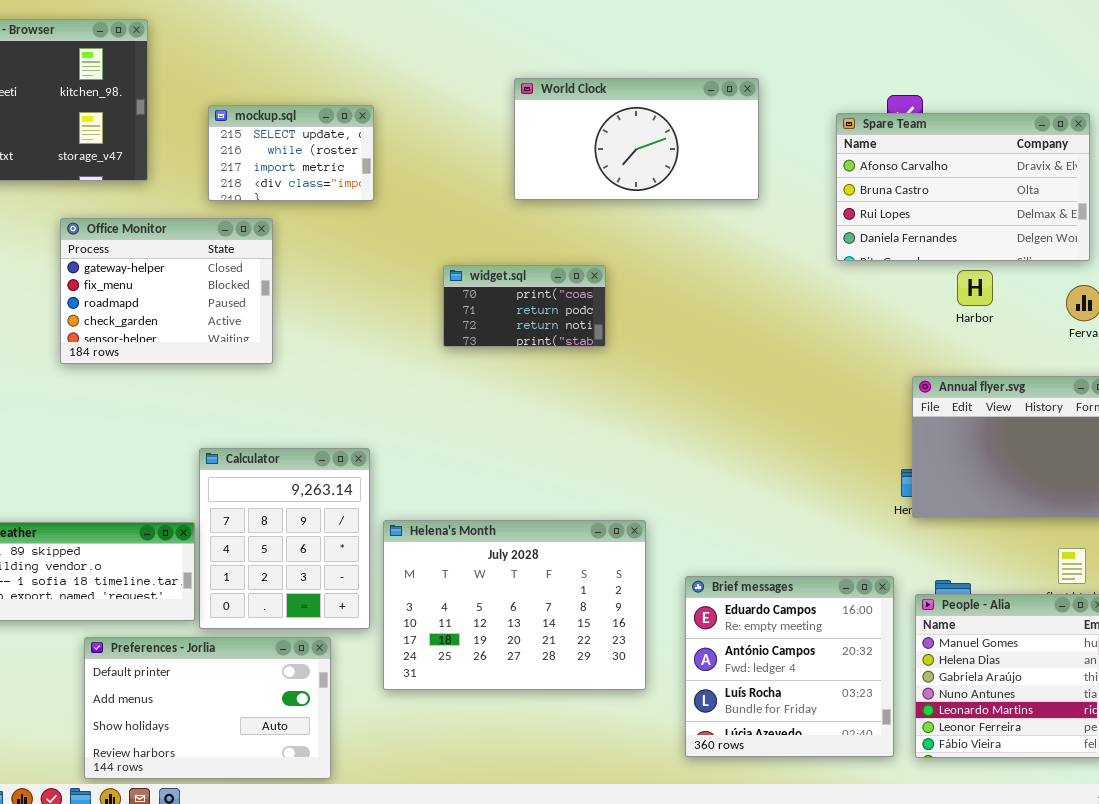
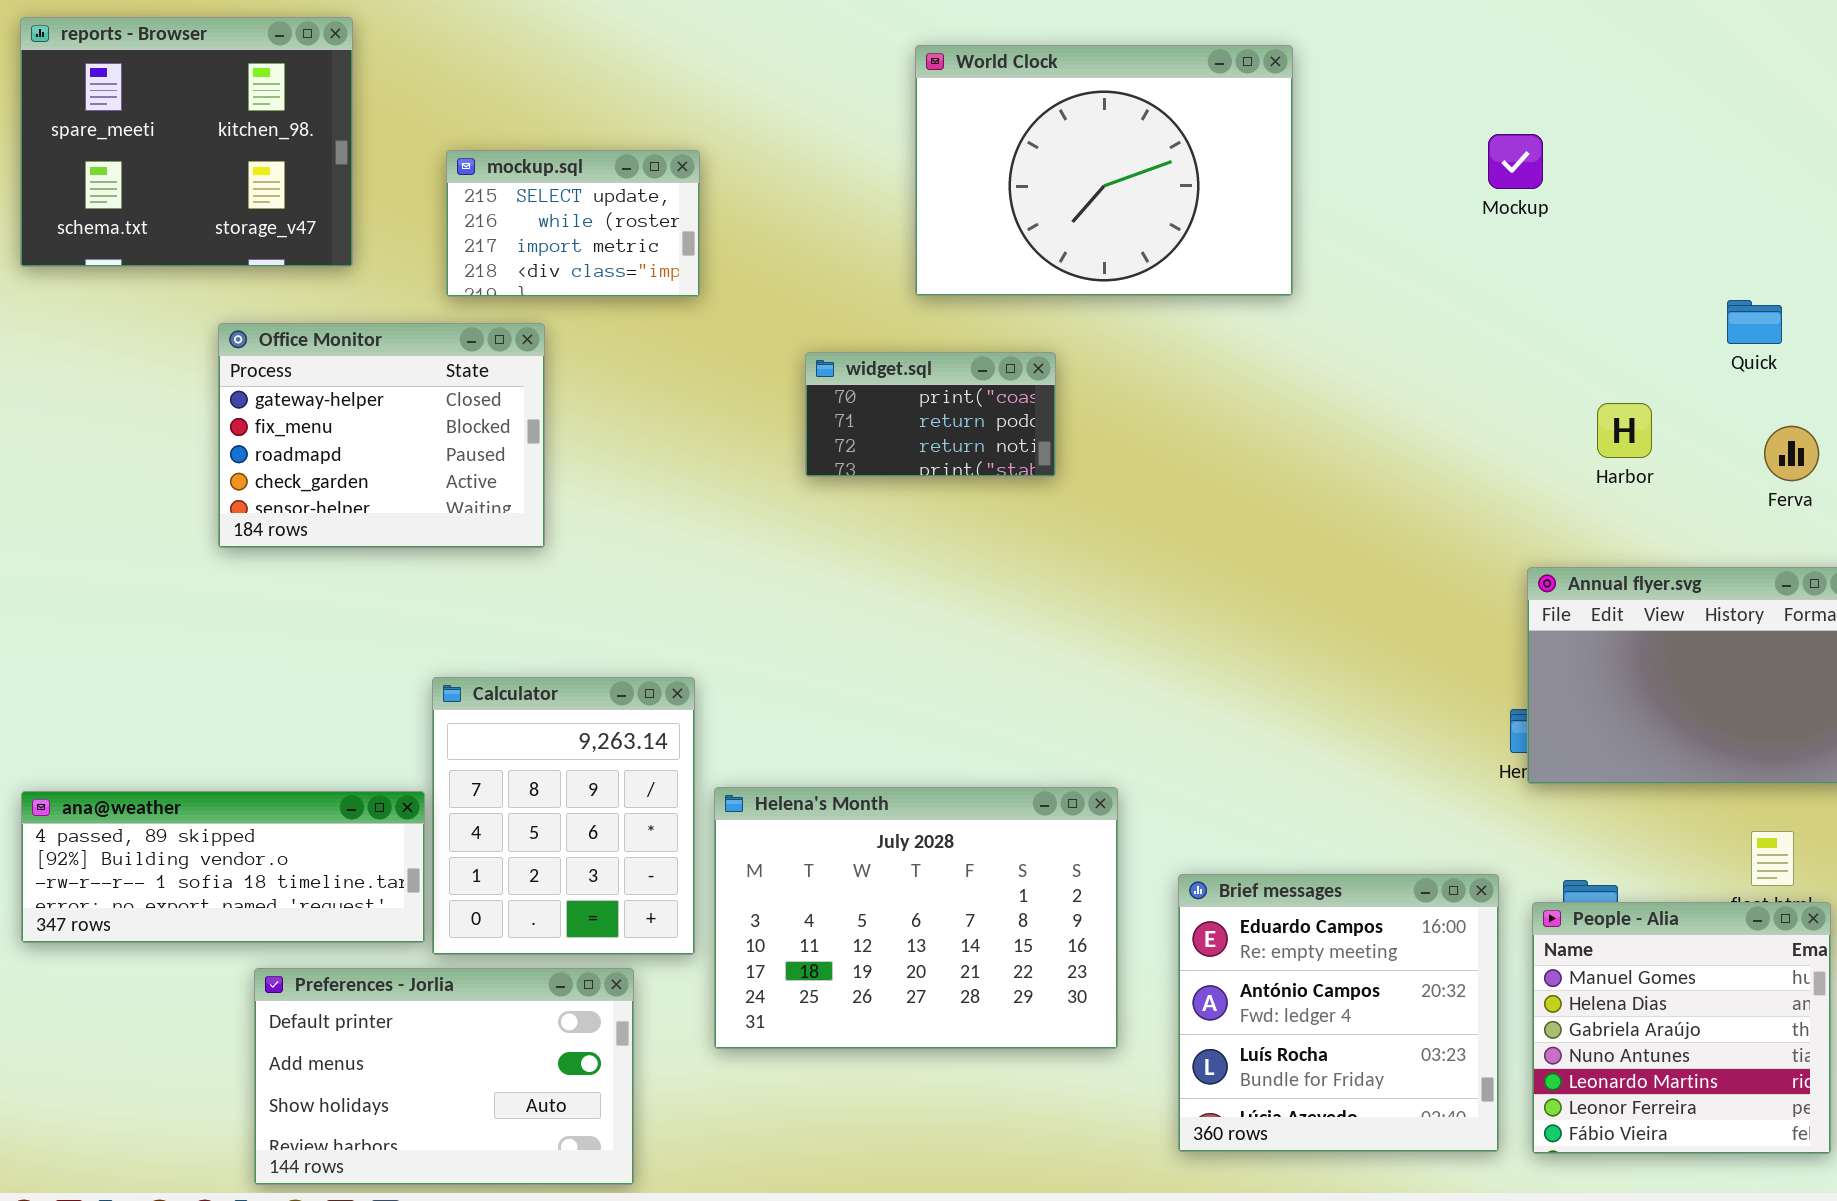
World Clock: [514,78,759,200] -> [915,45,1293,296], resized
Spare Team: [836,113,1090,261] -> none, closed
widget.sql: [443,265,606,347] -> [805,352,1056,477], moved

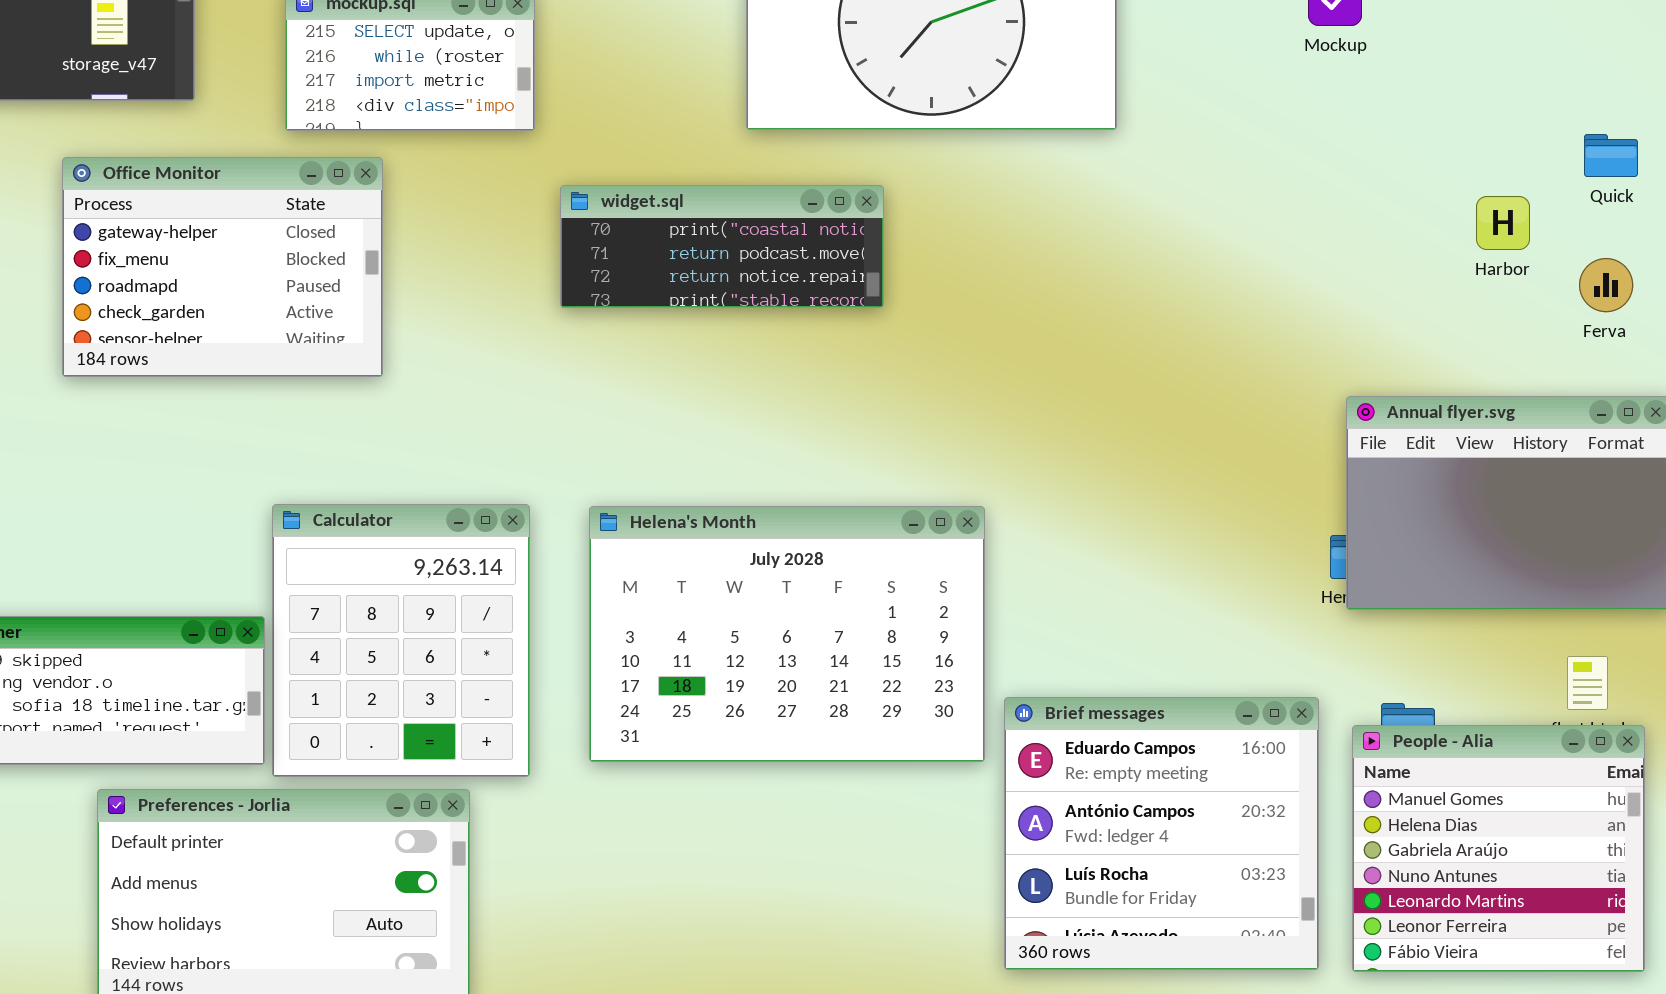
Quick: [1727,300,1782,344] -> [1584,134,1638,177], moved
widget.sql: [805,352,1056,477] -> [560,185,884,308], resized
Harbor: [1597,403,1652,458] -> [1476,196,1530,250], moved
Helena's Month: [714,787,1118,1049] -> [589,506,985,762], moved

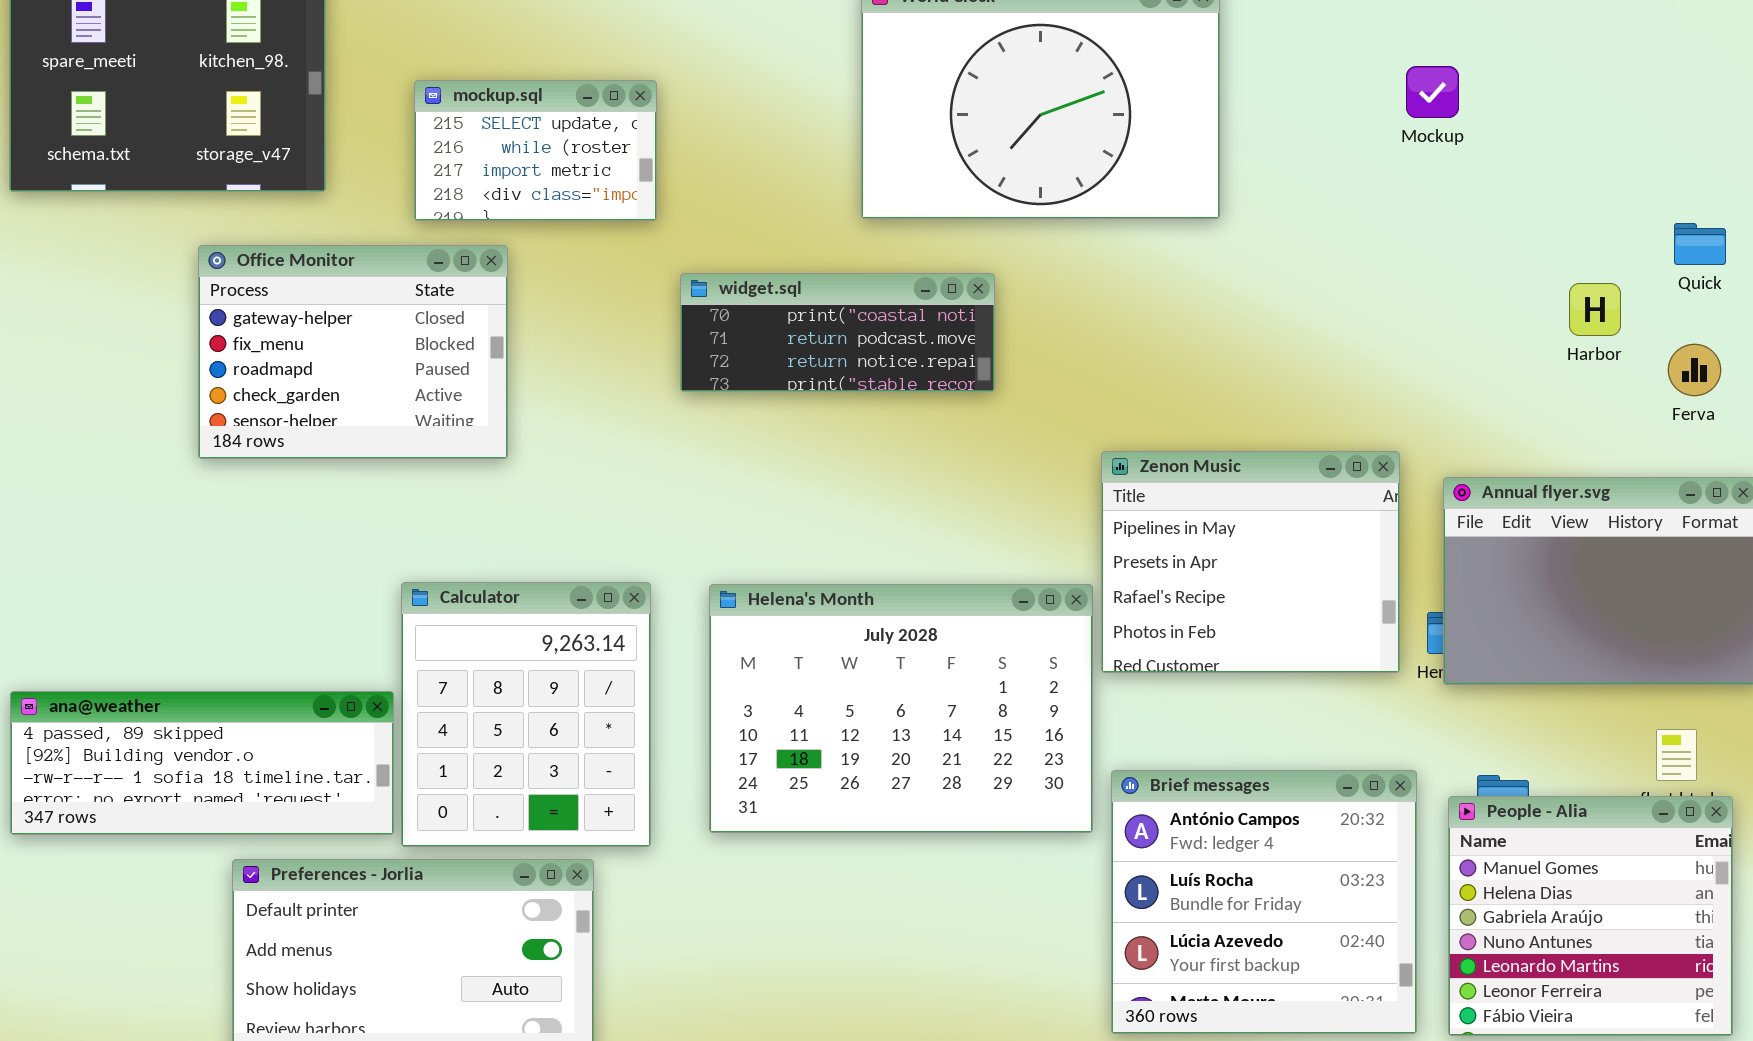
Zenon Music: none -> [1101,451,1400,673], opened
Brief messages: [1004,697,1319,970] -> [1111,770,1417,1034], scrolled down 1 row

